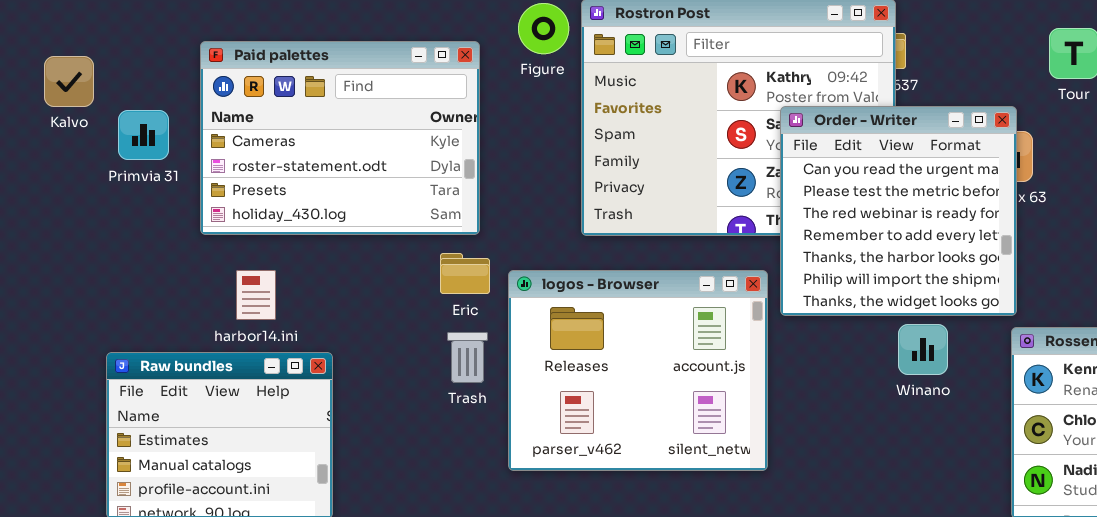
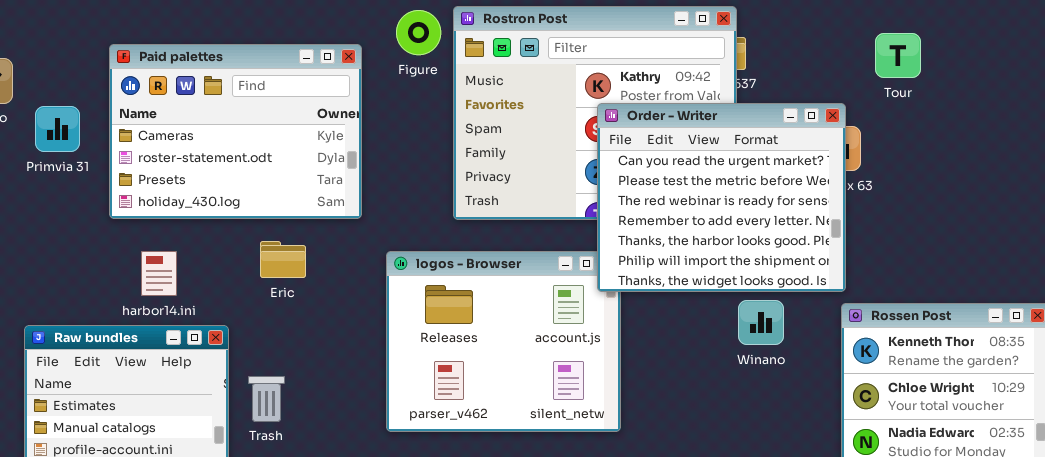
Order - Writer: [780,106,1017,316] -> [597,103,846,292], resized
Eric: [440,253,490,294] -> [260,241,306,278], moved
Trash: [447,332,488,383] -> [248,376,285,422], moved

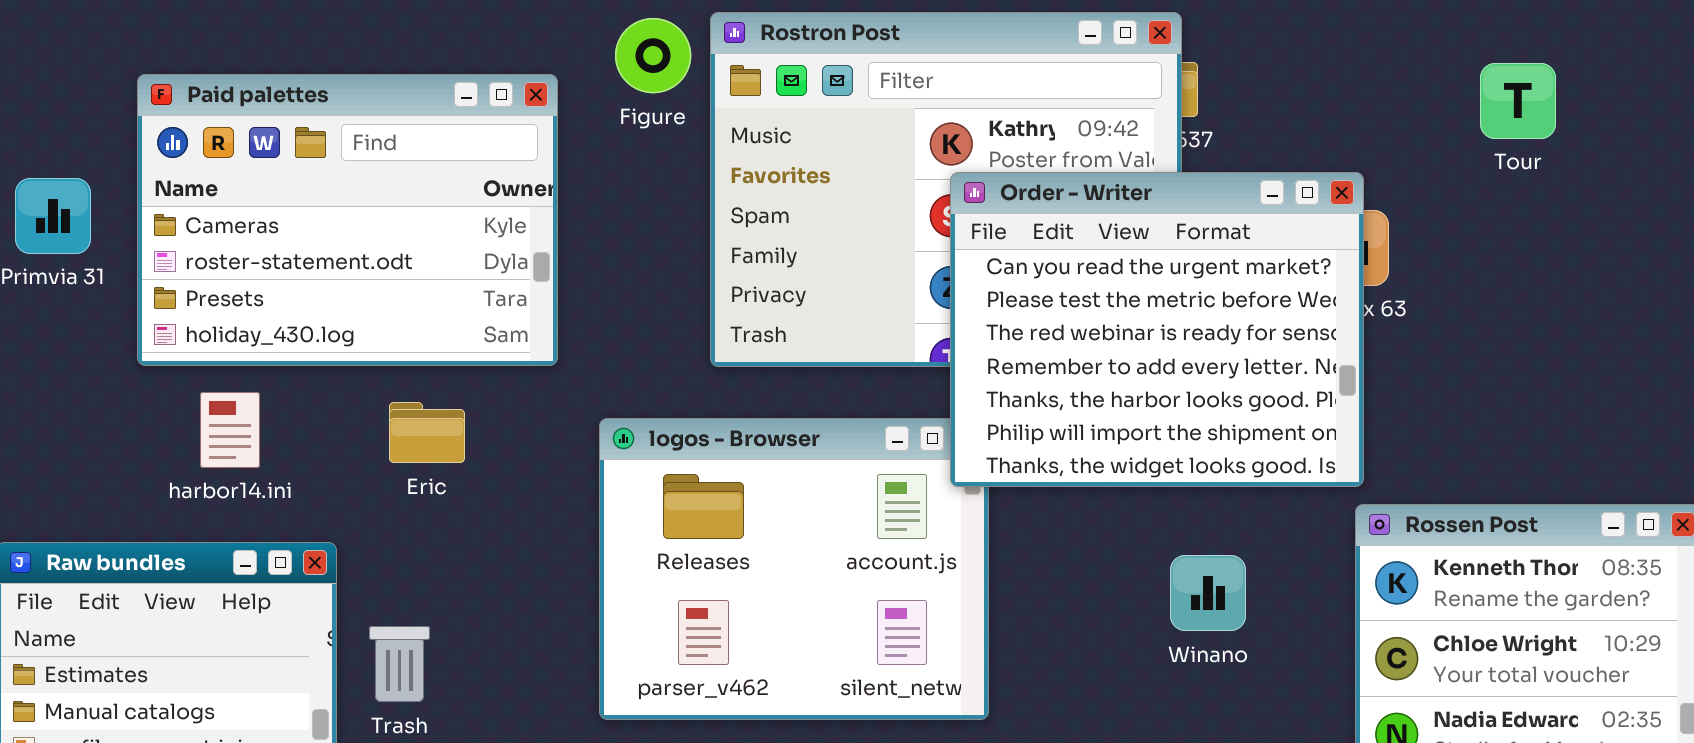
Tour: [875,33,921,78] -> [1480,63,1556,139], moved
harbor14.ini: [141,251,177,296] -> [200,392,260,468], moved
Winano: [738,300,784,345] -> [1170,555,1246,631], moved

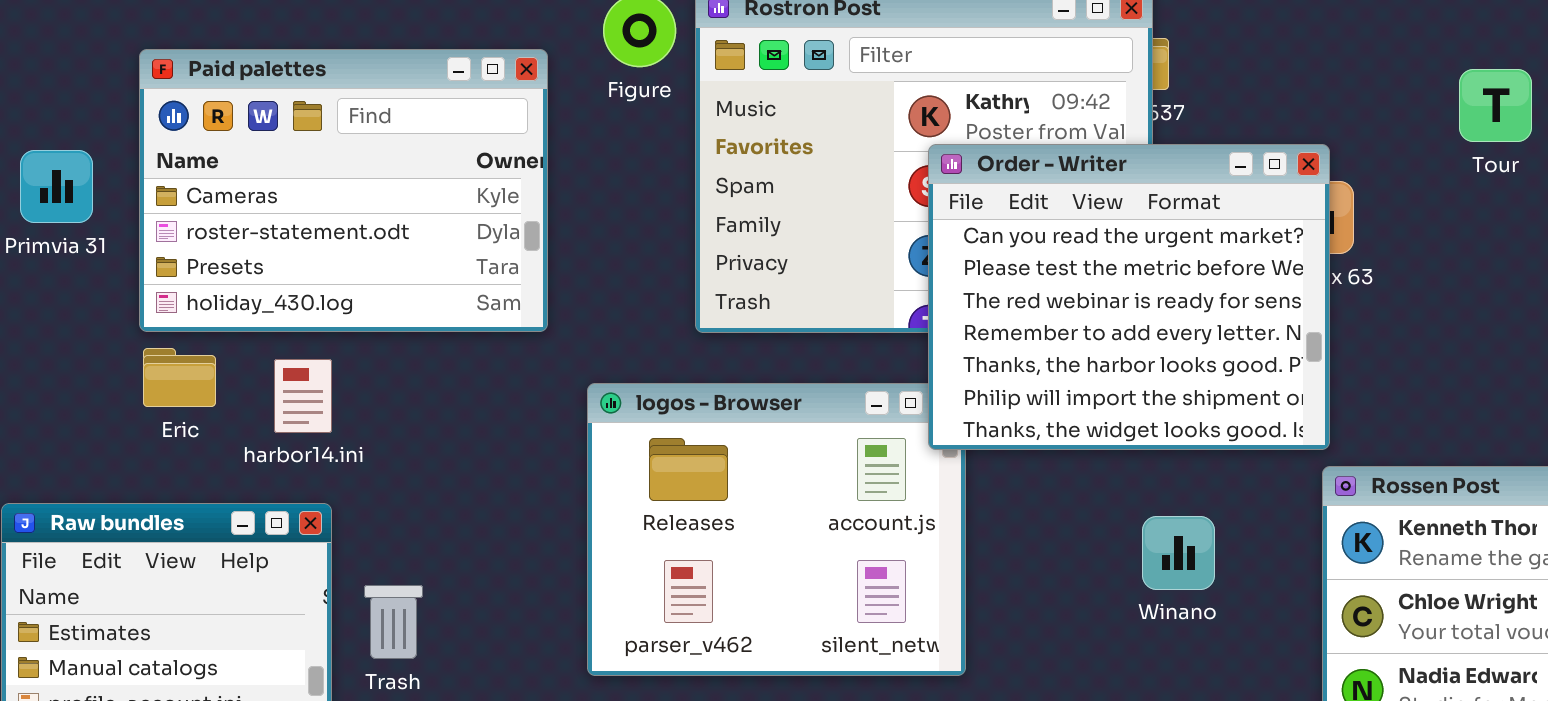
Tour: [1480,63,1556,139] -> [1459,69,1532,142], moved
harbor14.ini: [200,392,260,468] -> [274,359,332,433], moved
Eric: [389,402,465,463] -> [143,348,216,407], moved

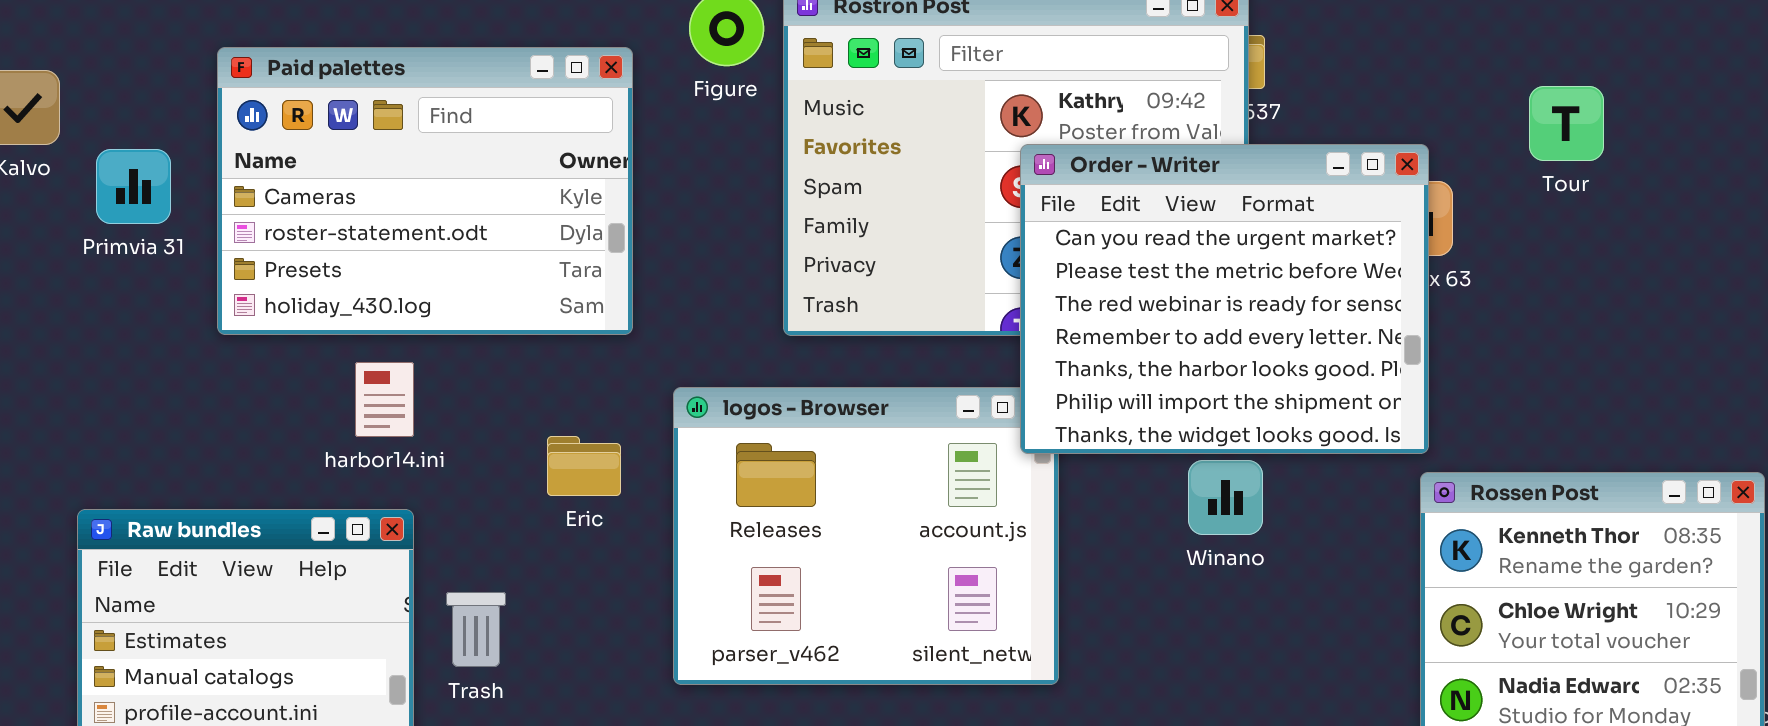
Tour: [1459,69,1532,142] -> [1529,86,1604,161], moved
Eric: [143,348,216,407] -> [547,436,621,496], moved
Winano: [1142,516,1215,590] -> [1188,460,1263,535], moved

